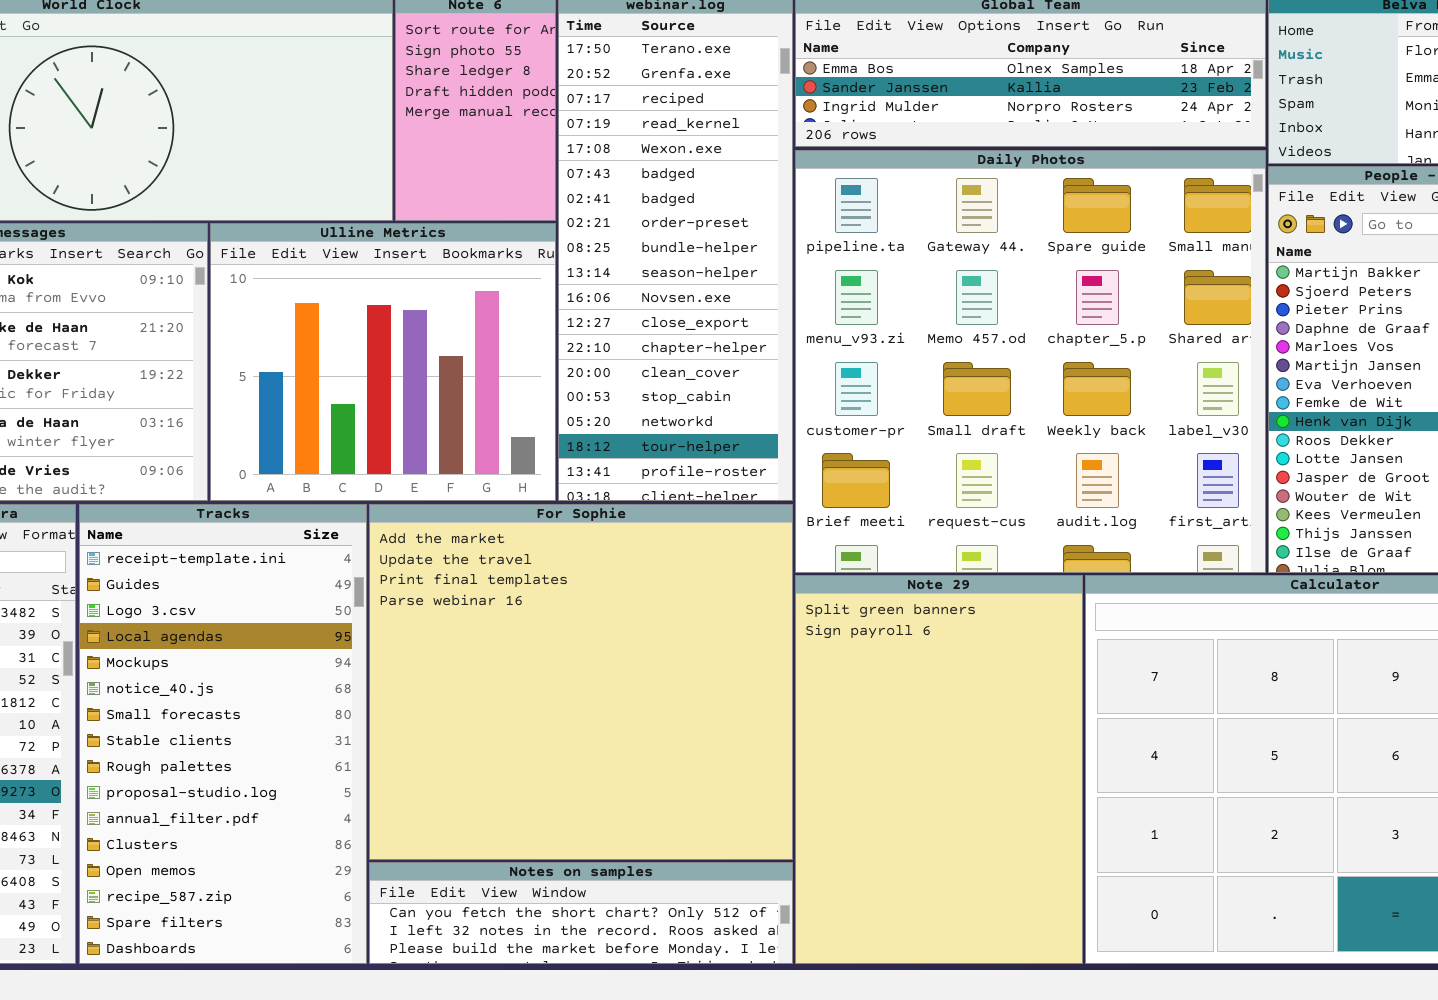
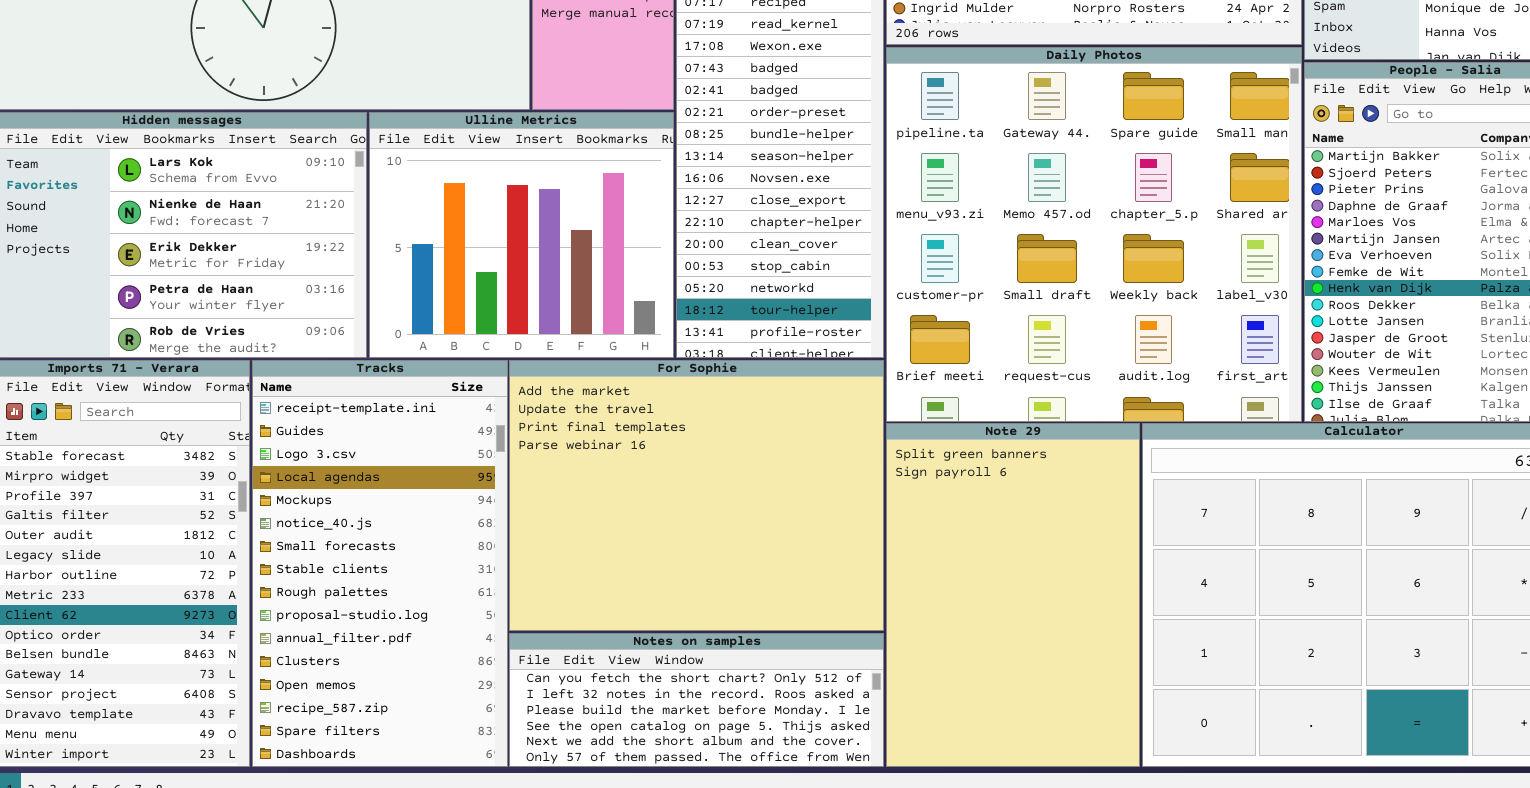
For Sophie: [369,504,793,860] -> [509,360,884,631], resized
Notes on samples: [369,862,793,964] -> [509,633,884,767], resized

